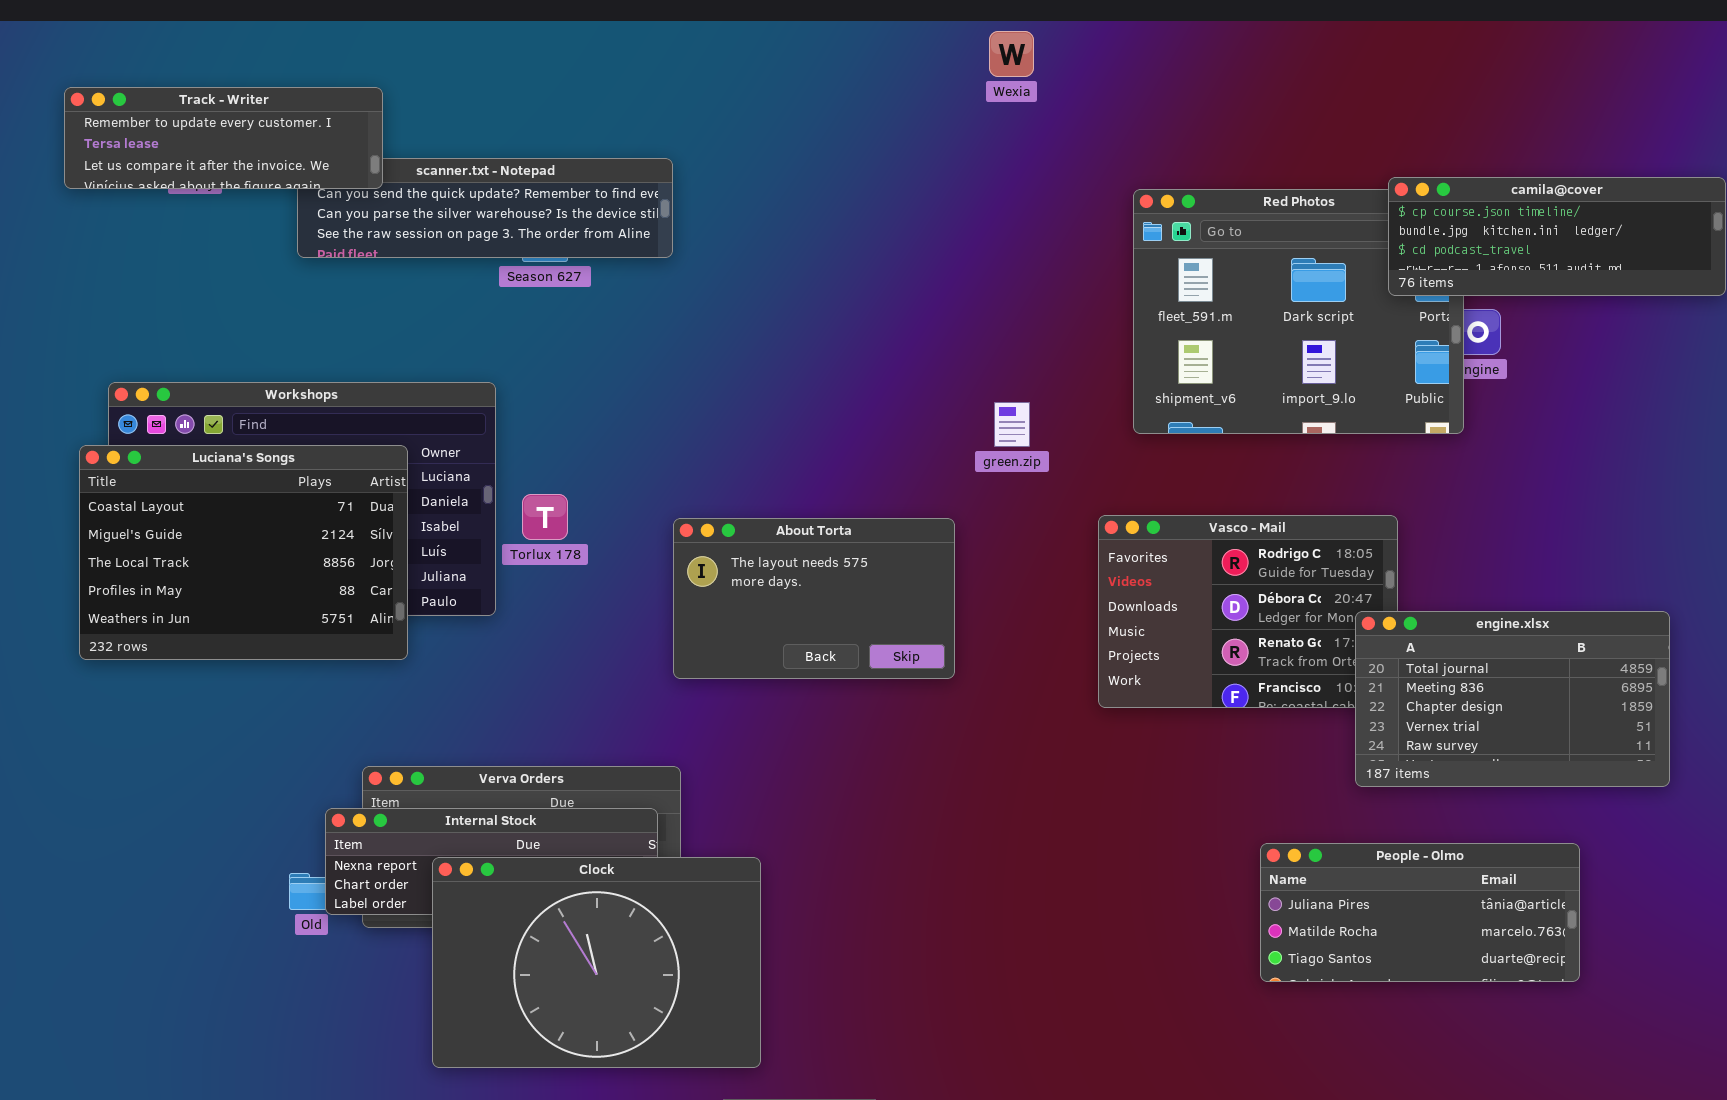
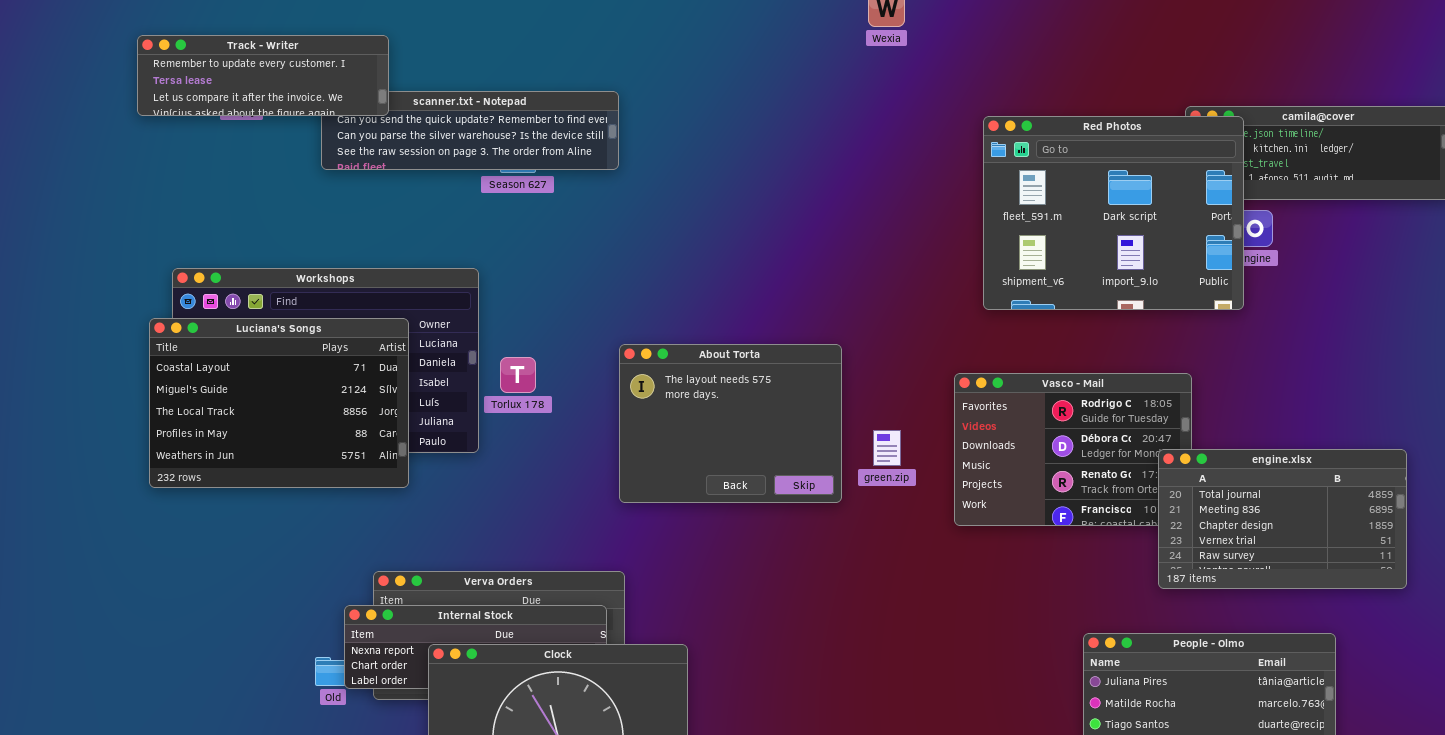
Red Photos: [1133,189,1464,434] -> [983,116,1244,310], raised
green.zip: [994,402,1030,447] -> [873,430,901,466], moved
About Torta: [673,518,955,679] -> [619,344,842,503], resized

